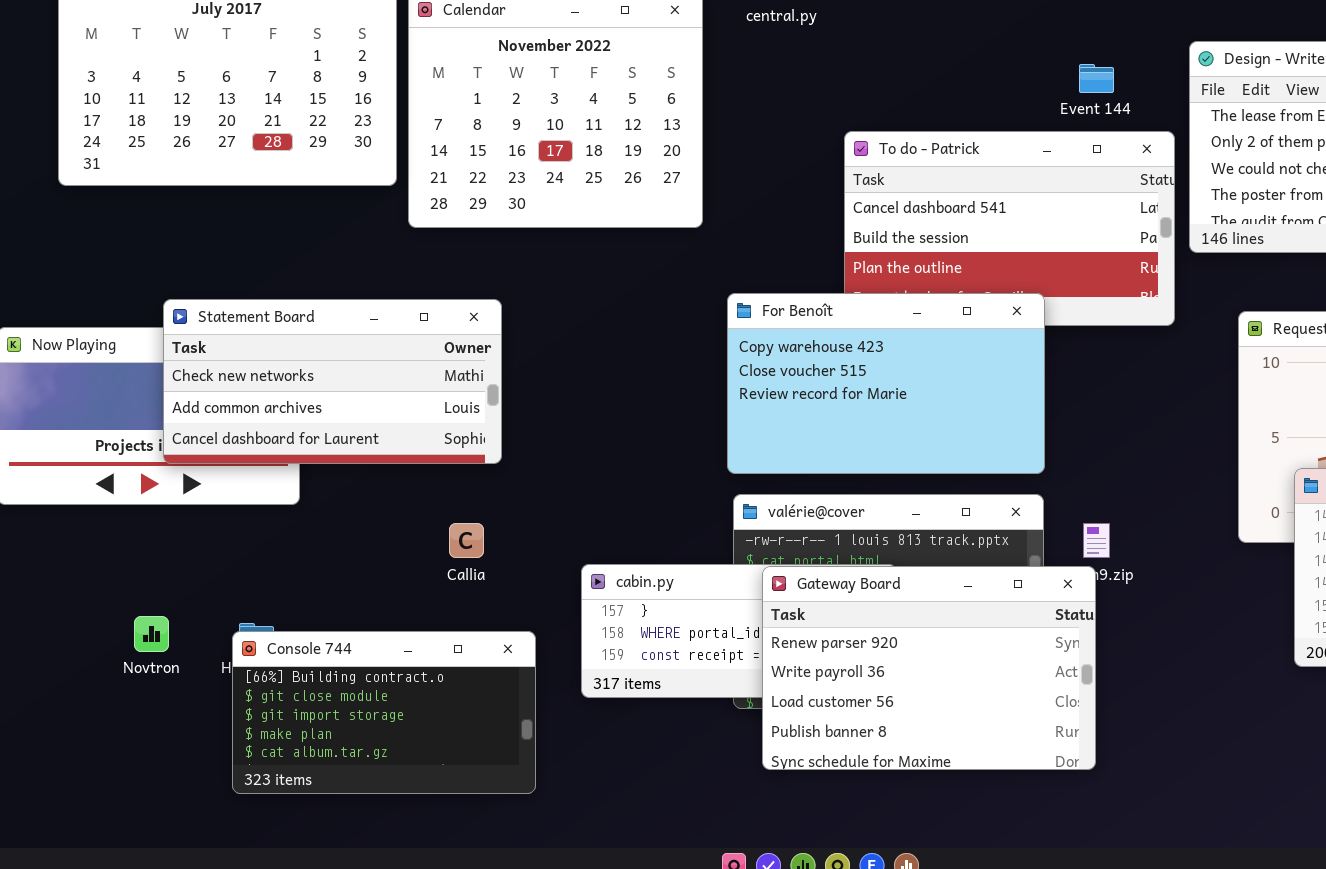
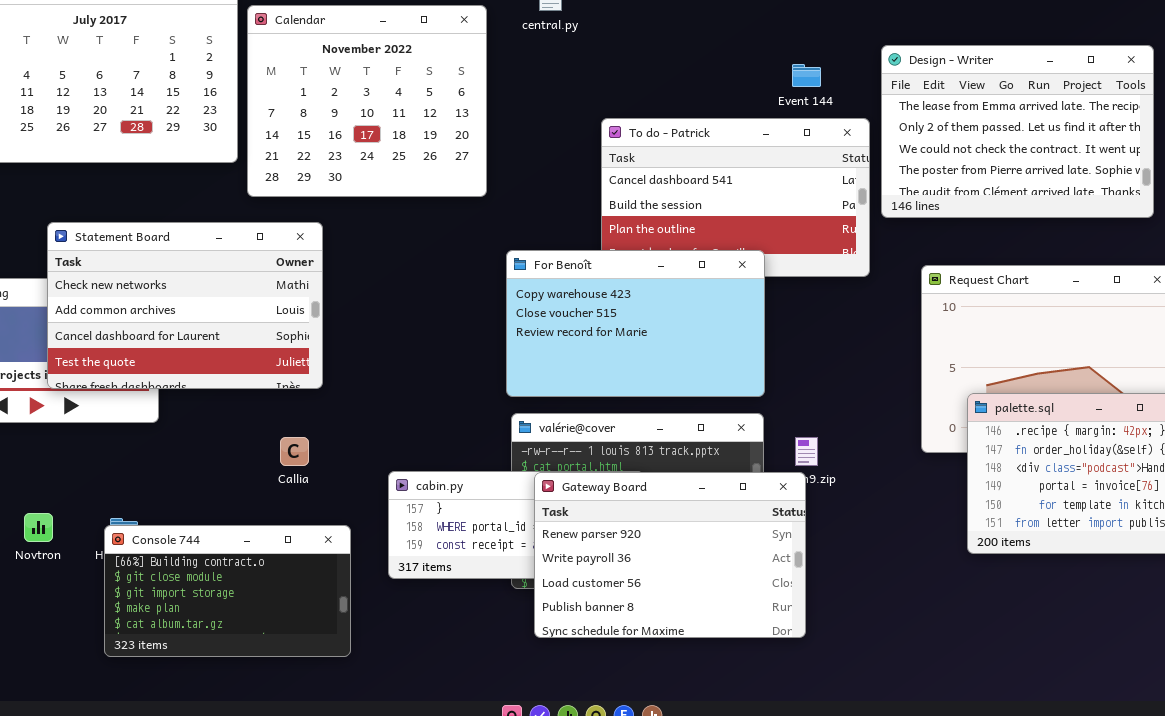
Statement Board: [163,299,502,464] -> [47,222,323,389], resized

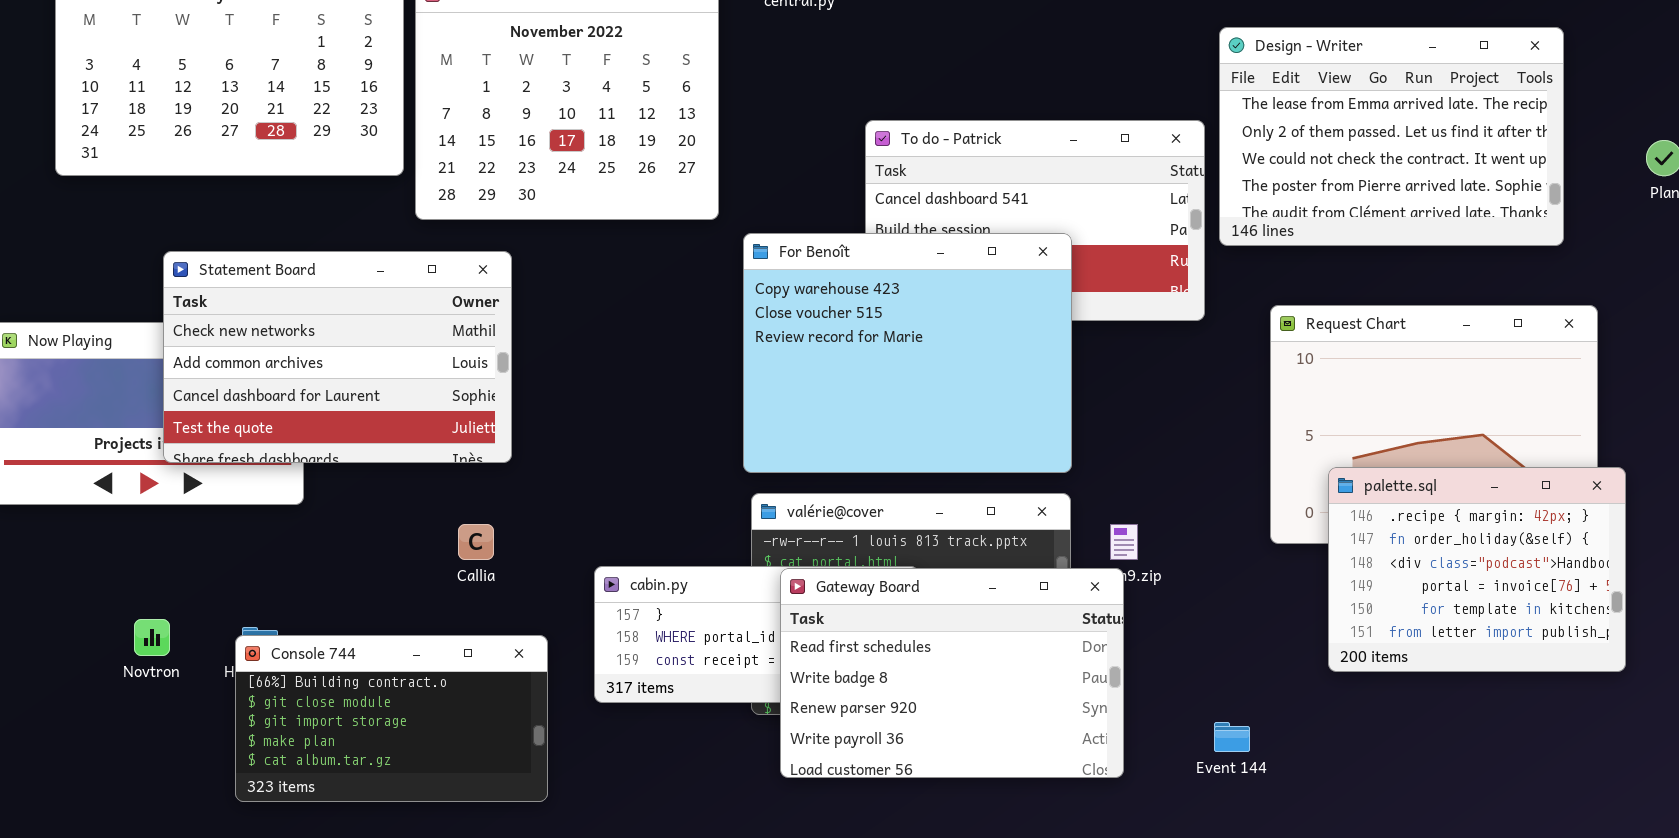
Event 144: [792,64,821,87] -> [1214,722,1250,752], moved
For Benoît: [506,250,765,397] -> [743,233,1072,473], resized
Gateway Board: [534,472,806,638] -> [780,568,1124,778], scrolled up 2 rows

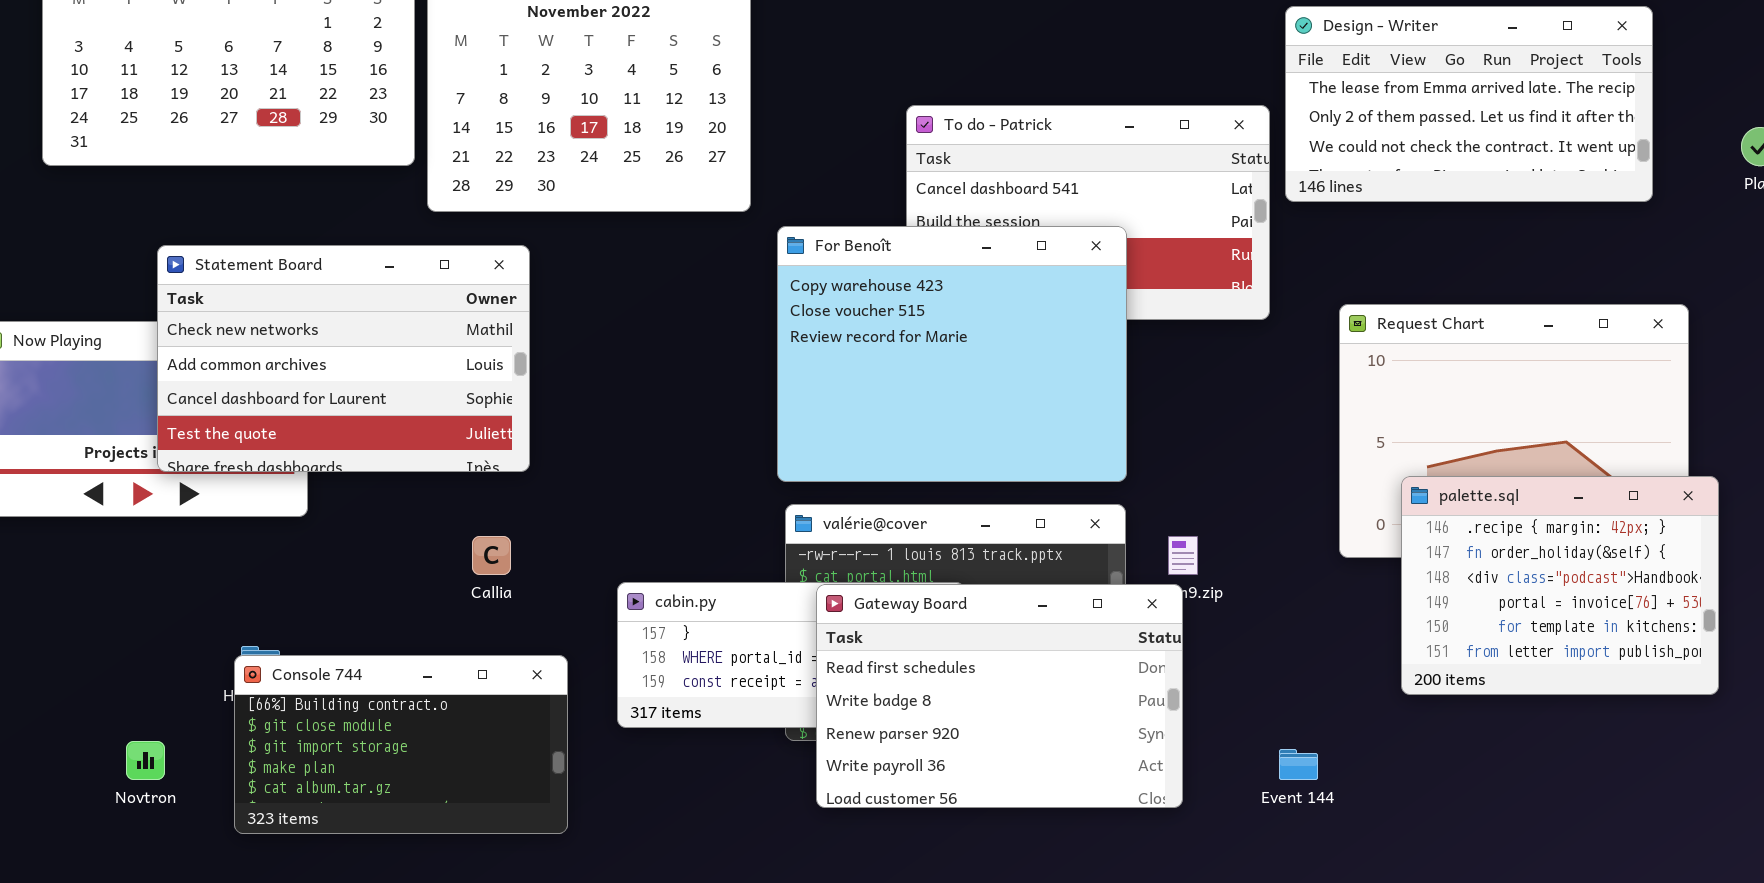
Design - Writer: [1219,27,1564,246] -> [1285,6,1653,202], resized
Novtron: [134,619,170,656] -> [126,741,165,780], moved

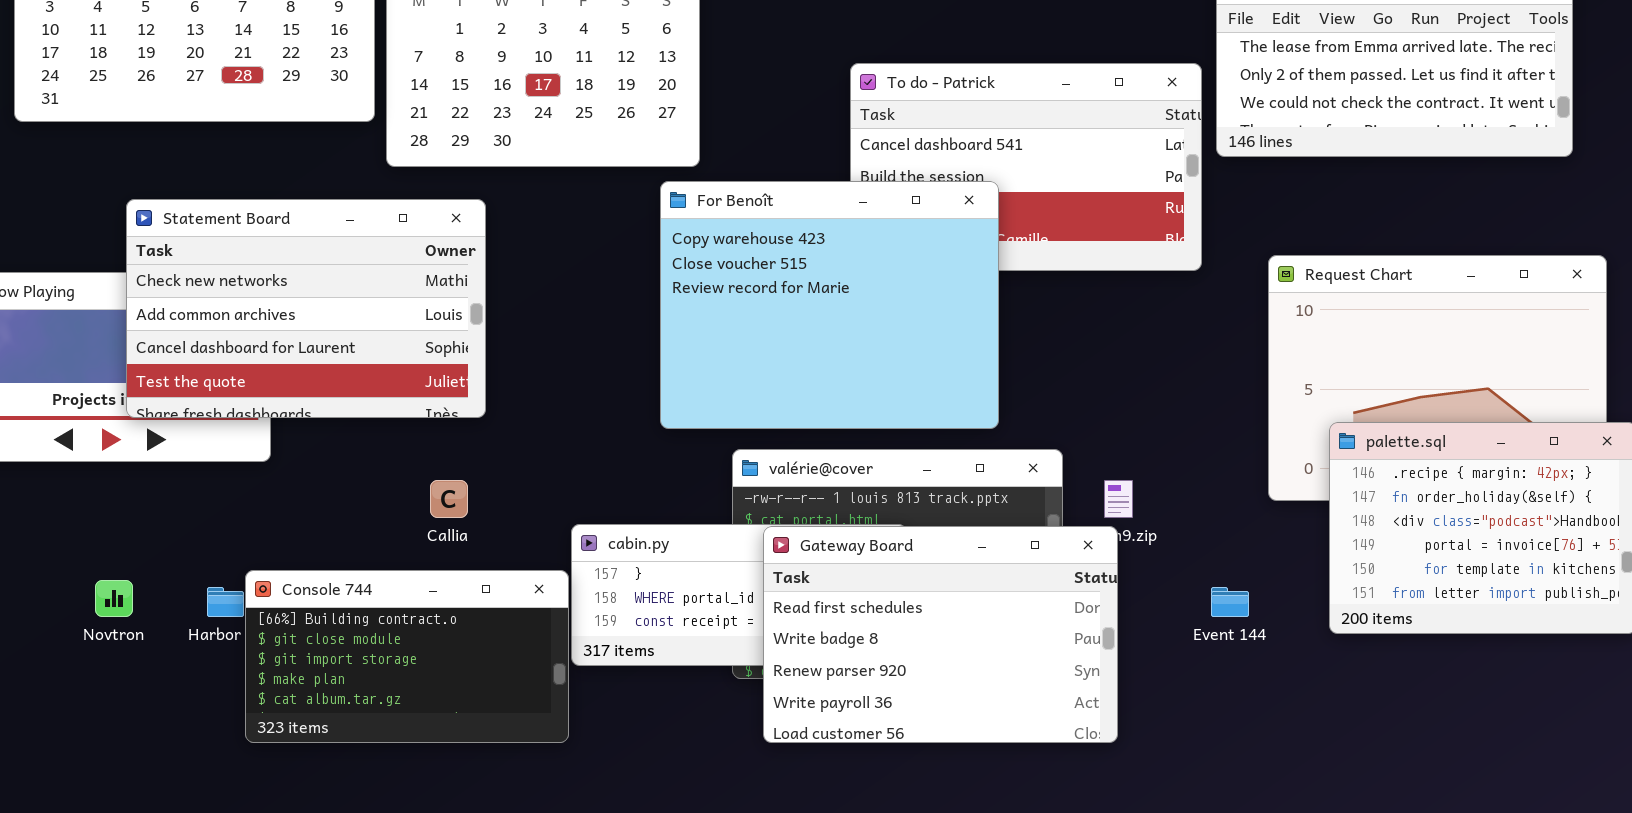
For Benoît: [777,226,1127,482] -> [660,181,999,429], moved
Console 744: [234,655,568,834] -> [245,570,569,743], moved
Novtron: [126,741,165,780] -> [95,580,133,617], moved
Event 144: [1279,749,1318,780] -> [1211,587,1249,617], moved

